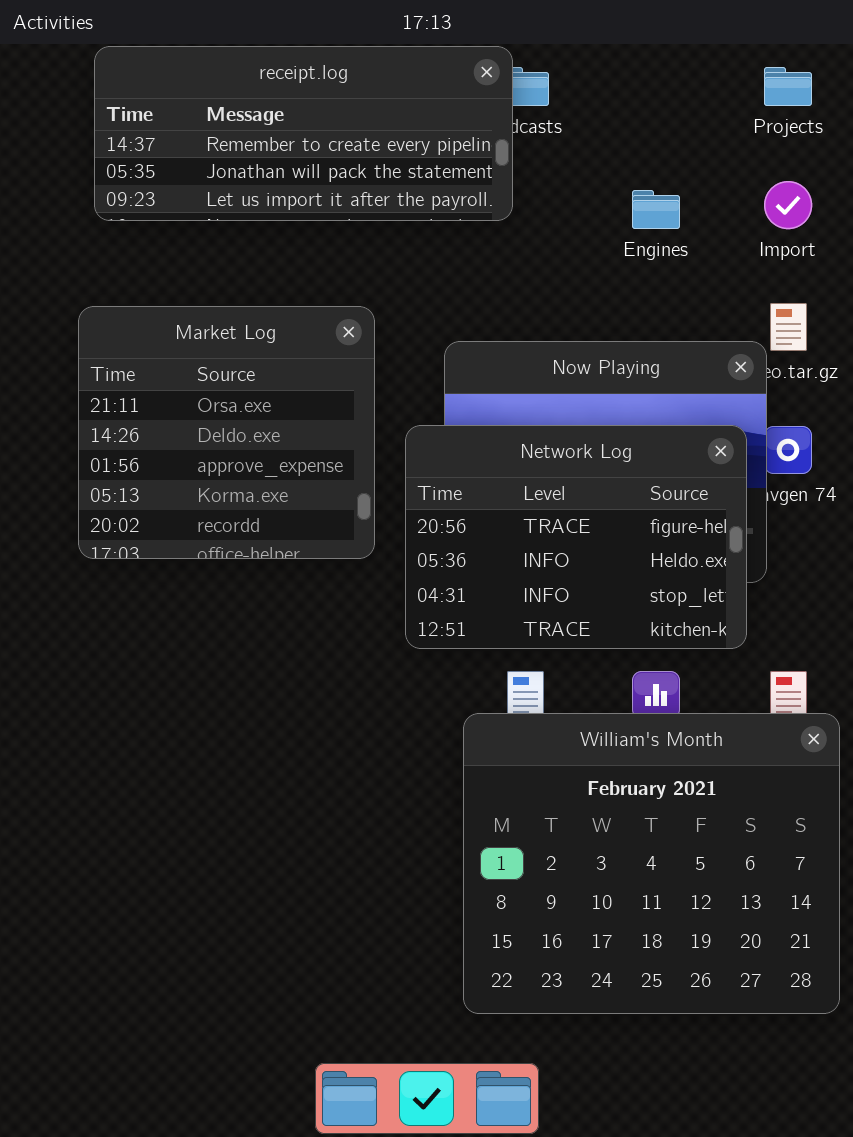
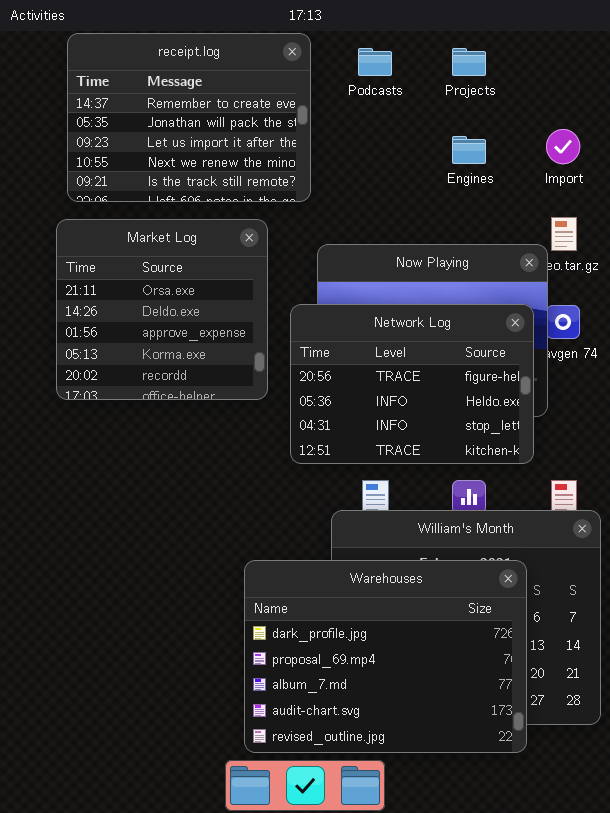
receipt.log: [94,46,513,221] -> [67,33,311,202], resized
Projects: [764,67,812,106] -> [452,48,486,76], moved
Warehouses: none -> [244,560,527,753], opened

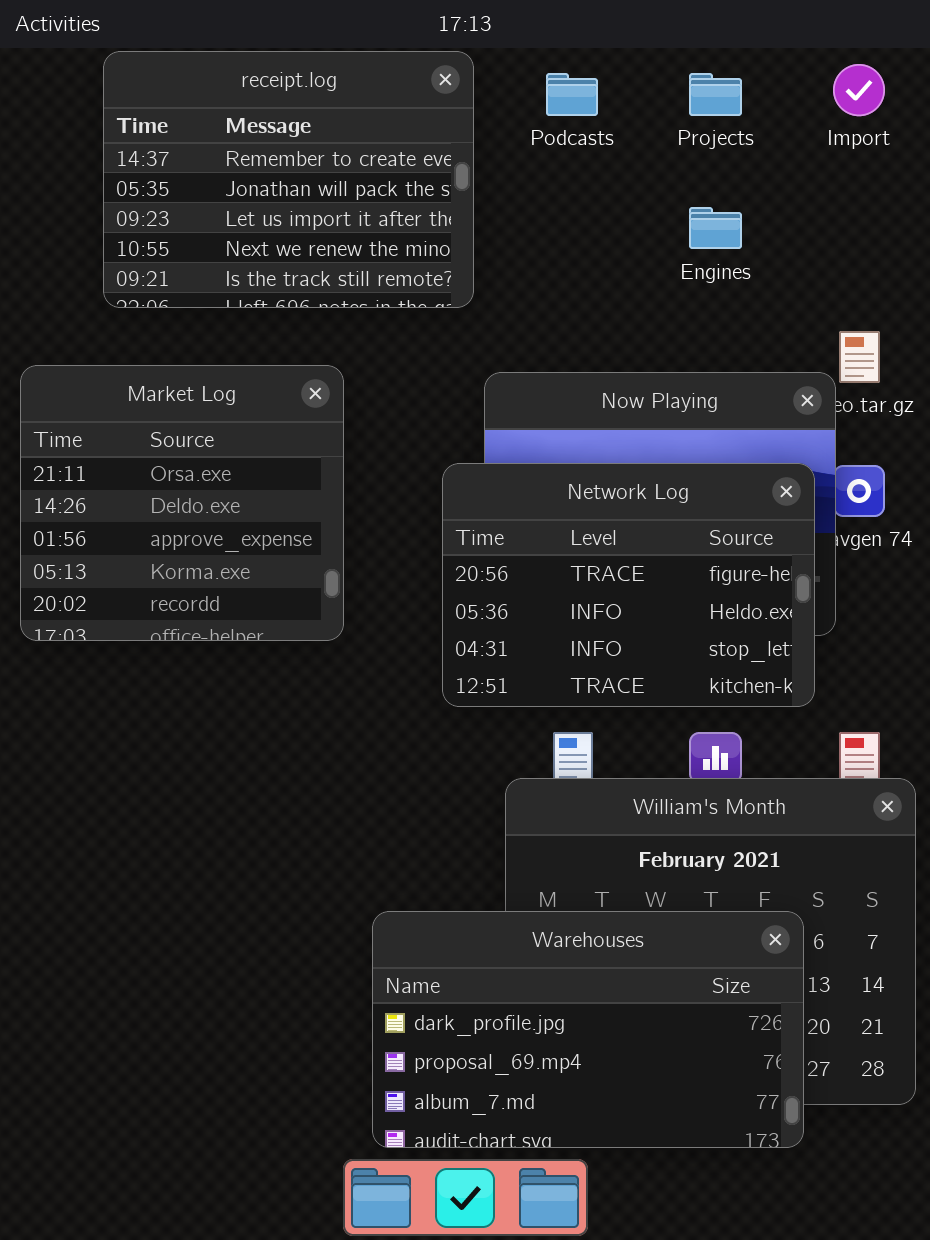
Import: [546,129,580,164] -> [833,64,885,116], moved
Market Log: [56,219,268,400] -> [20,365,344,641], moved
Warehouses: [244,560,527,753] -> [372,911,804,1148], resized

